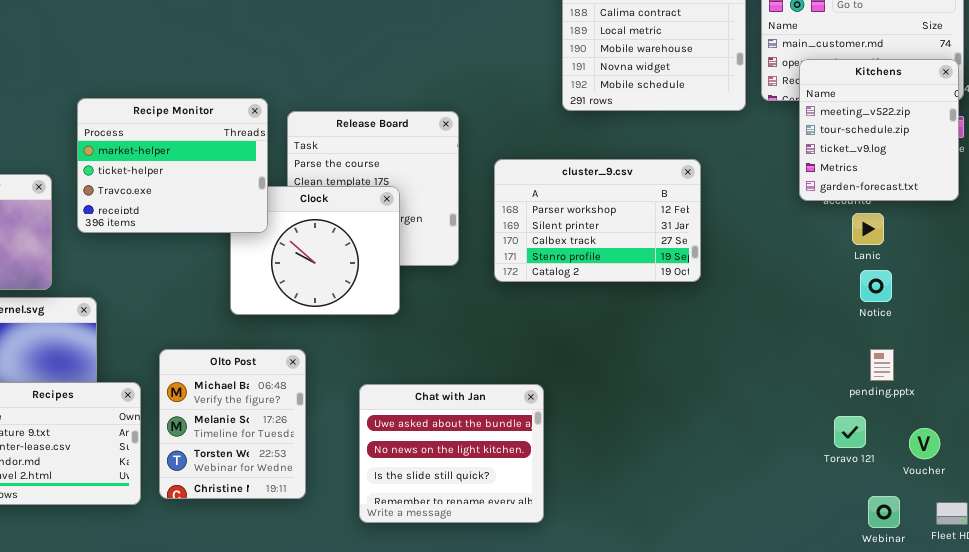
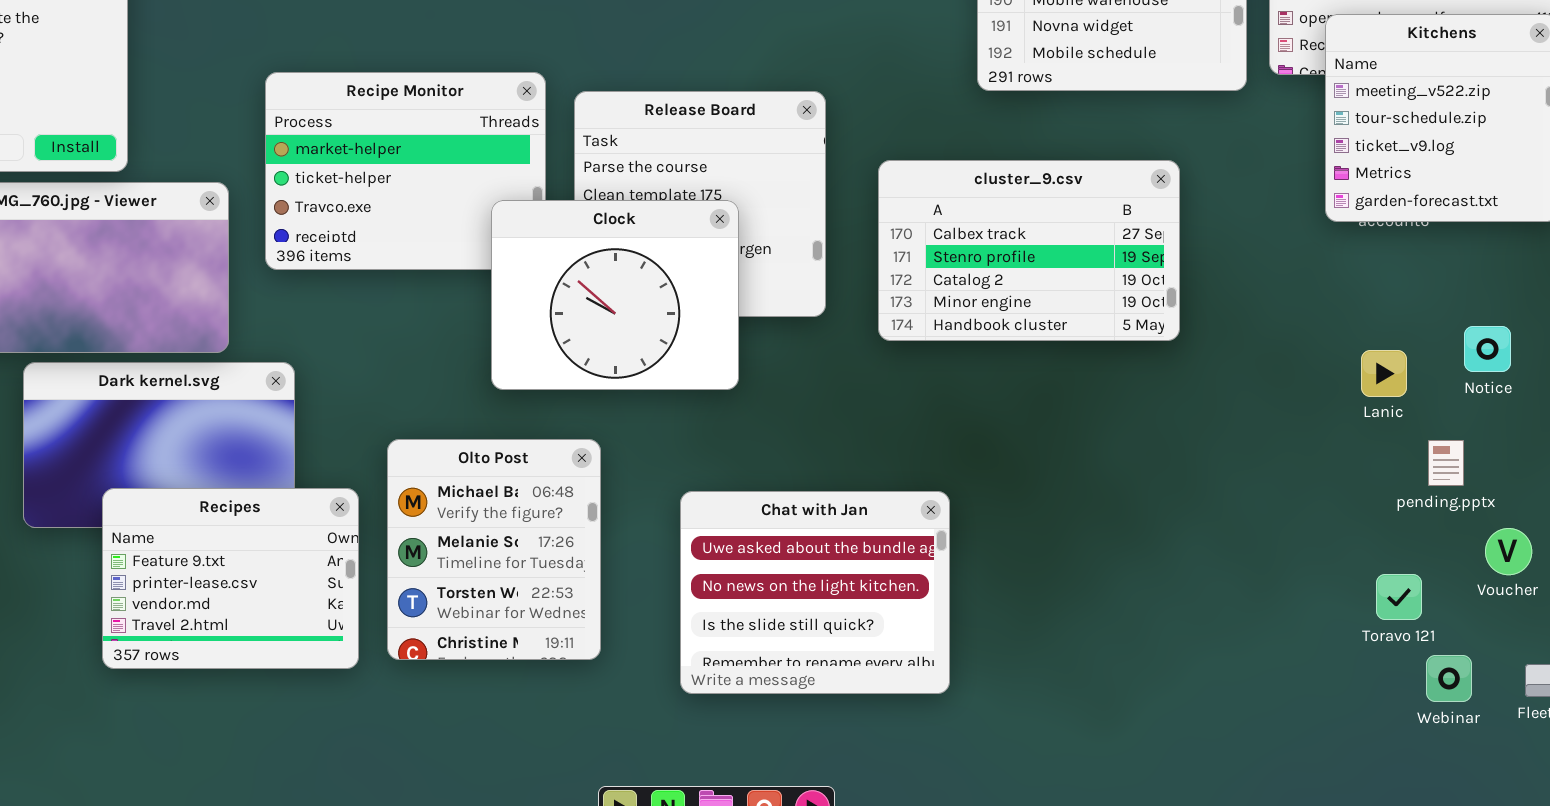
cluster_9.csv: [494,159,701,282] -> [878,160,1180,341], scrolled down 2 rows
Clock: [230,186,400,315] -> [491,200,739,390], raised
Lanic: [852,213,884,245] -> [1361,350,1407,397], moved
Notice: [860,270,892,302] -> [1464,326,1511,372], moved
Toravo 121: [834,416,866,448] -> [1376,574,1422,620], moved
Voucher: [909,428,940,459] -> [1485,528,1532,575], moved

